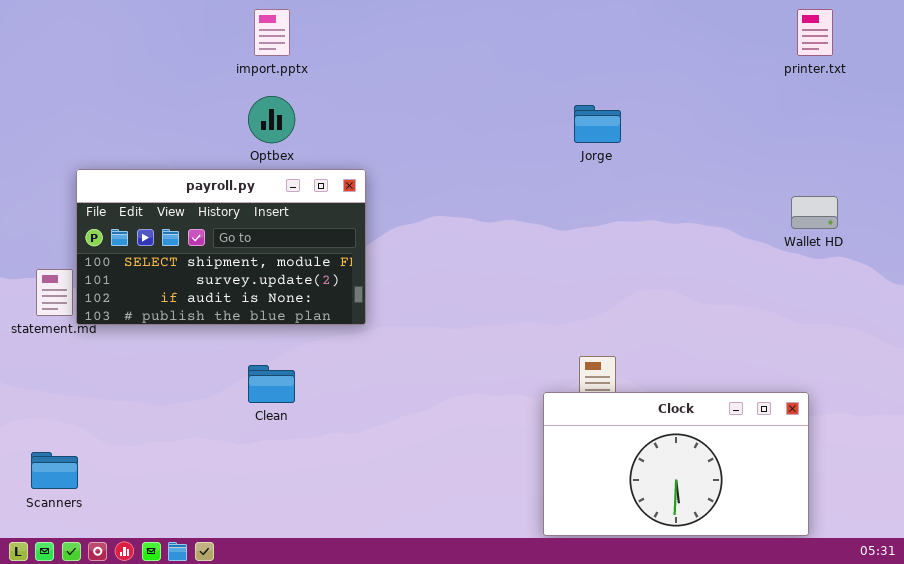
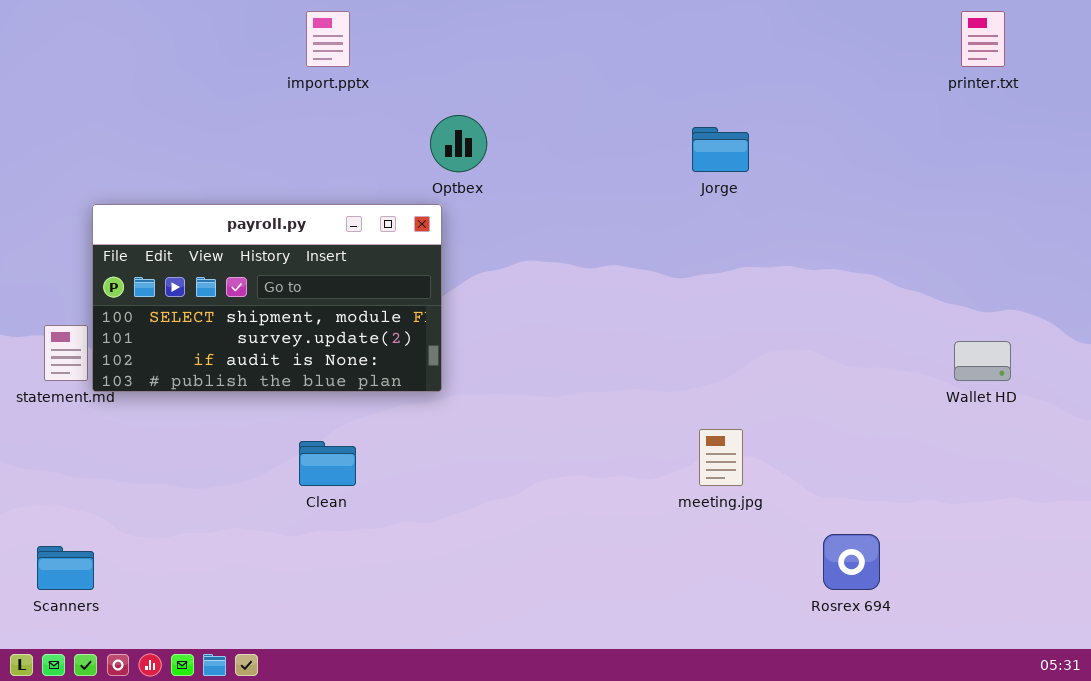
Optbex: [248,96,295,143] -> [430,115,487,172], moved
Wallet HD: [791,196,838,229] -> [954,341,1011,381], moved
Clock: [543,392,809,536] -> none, closed

